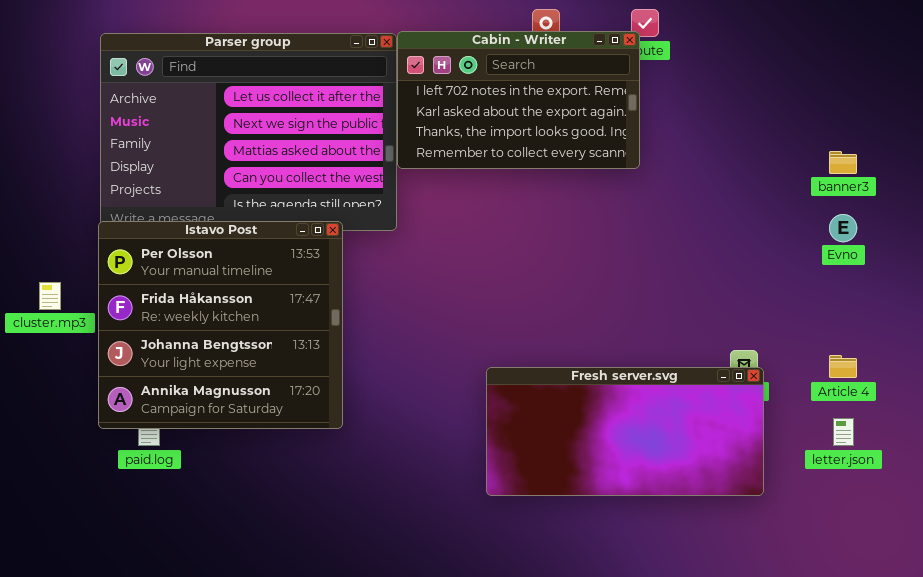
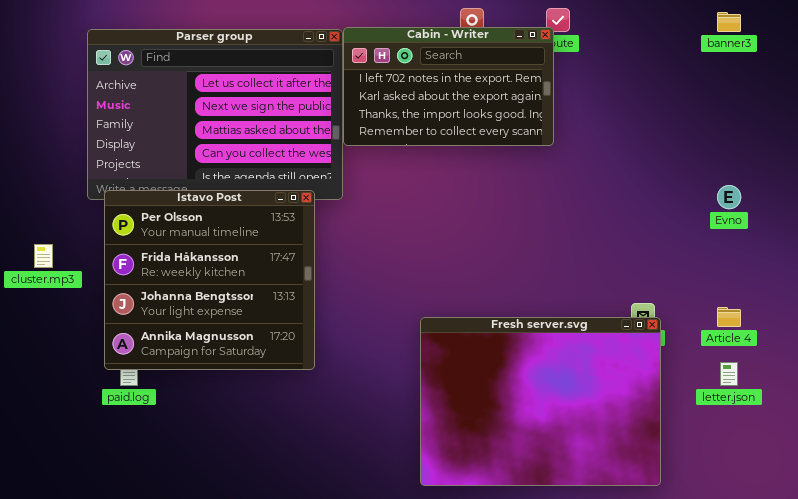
banner3: [829,151,857,174] -> [717,12,741,32], moved
Istavo Post: [98,221,343,429] -> [104,190,315,370], moved
Fresh server.svg: [486,367,764,496] -> [420,317,661,486], resized

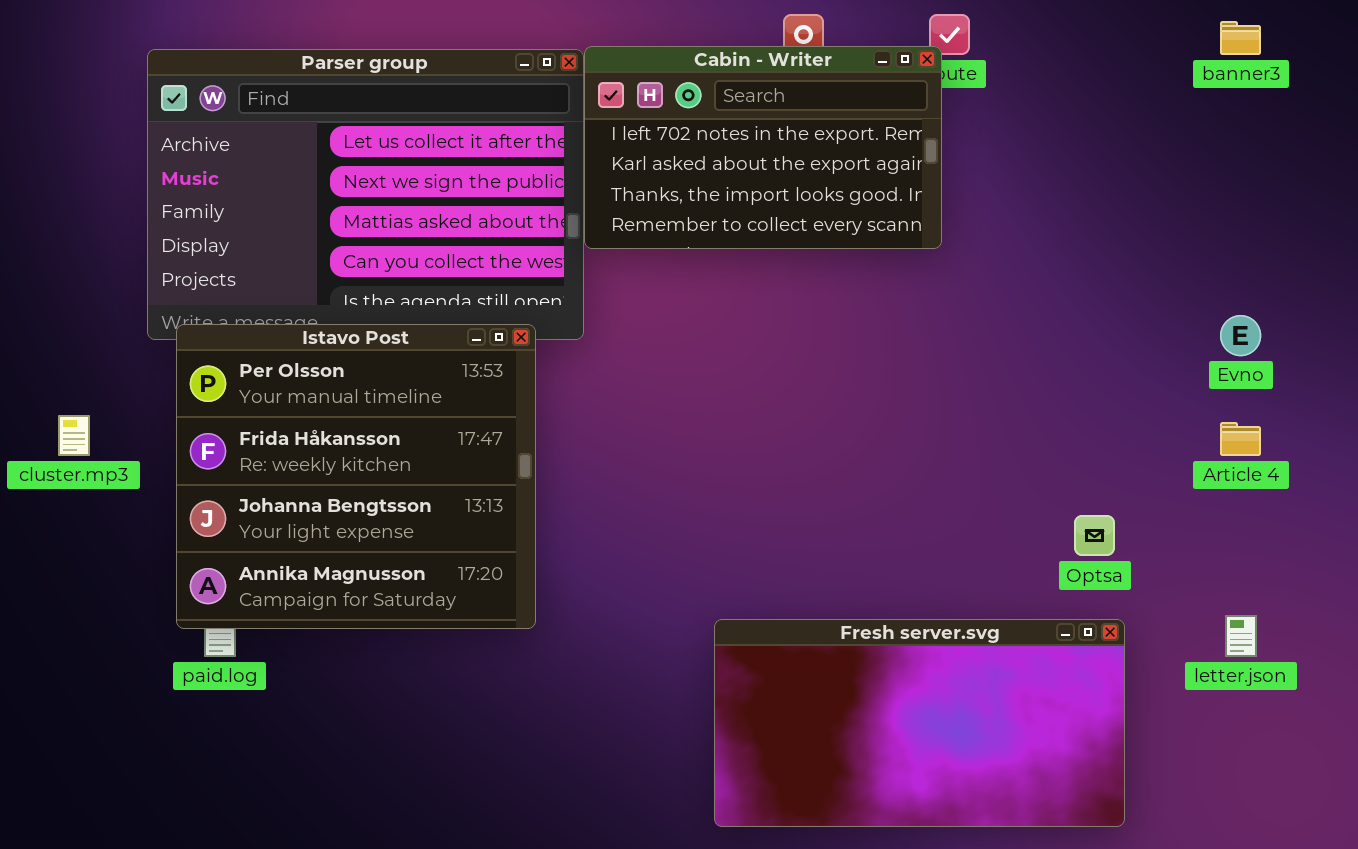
Article 4: [717,307,741,327] -> [1220,422,1261,456], moved
Fresh server.svg: [420,317,661,486] -> [714,619,1125,827], resized

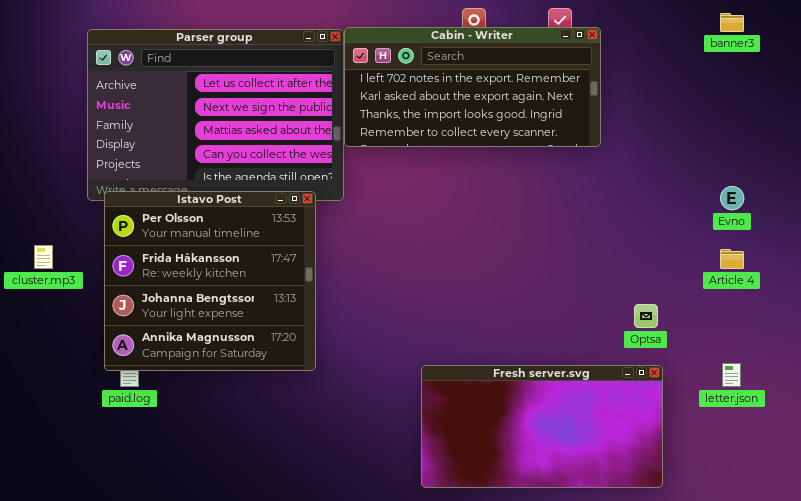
Cabin - Writer: [584,46,942,249] -> [344,27,601,147], resized

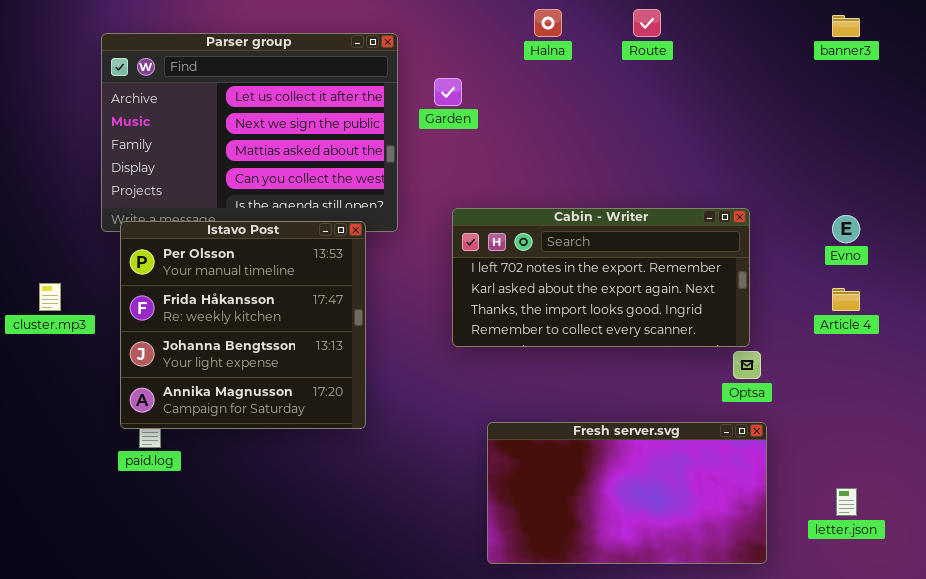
Cabin - Writer: [344,27,601,147] -> [452,208,750,347], moved
letter.json: [722,363,741,387] -> [836,488,857,516], moved

